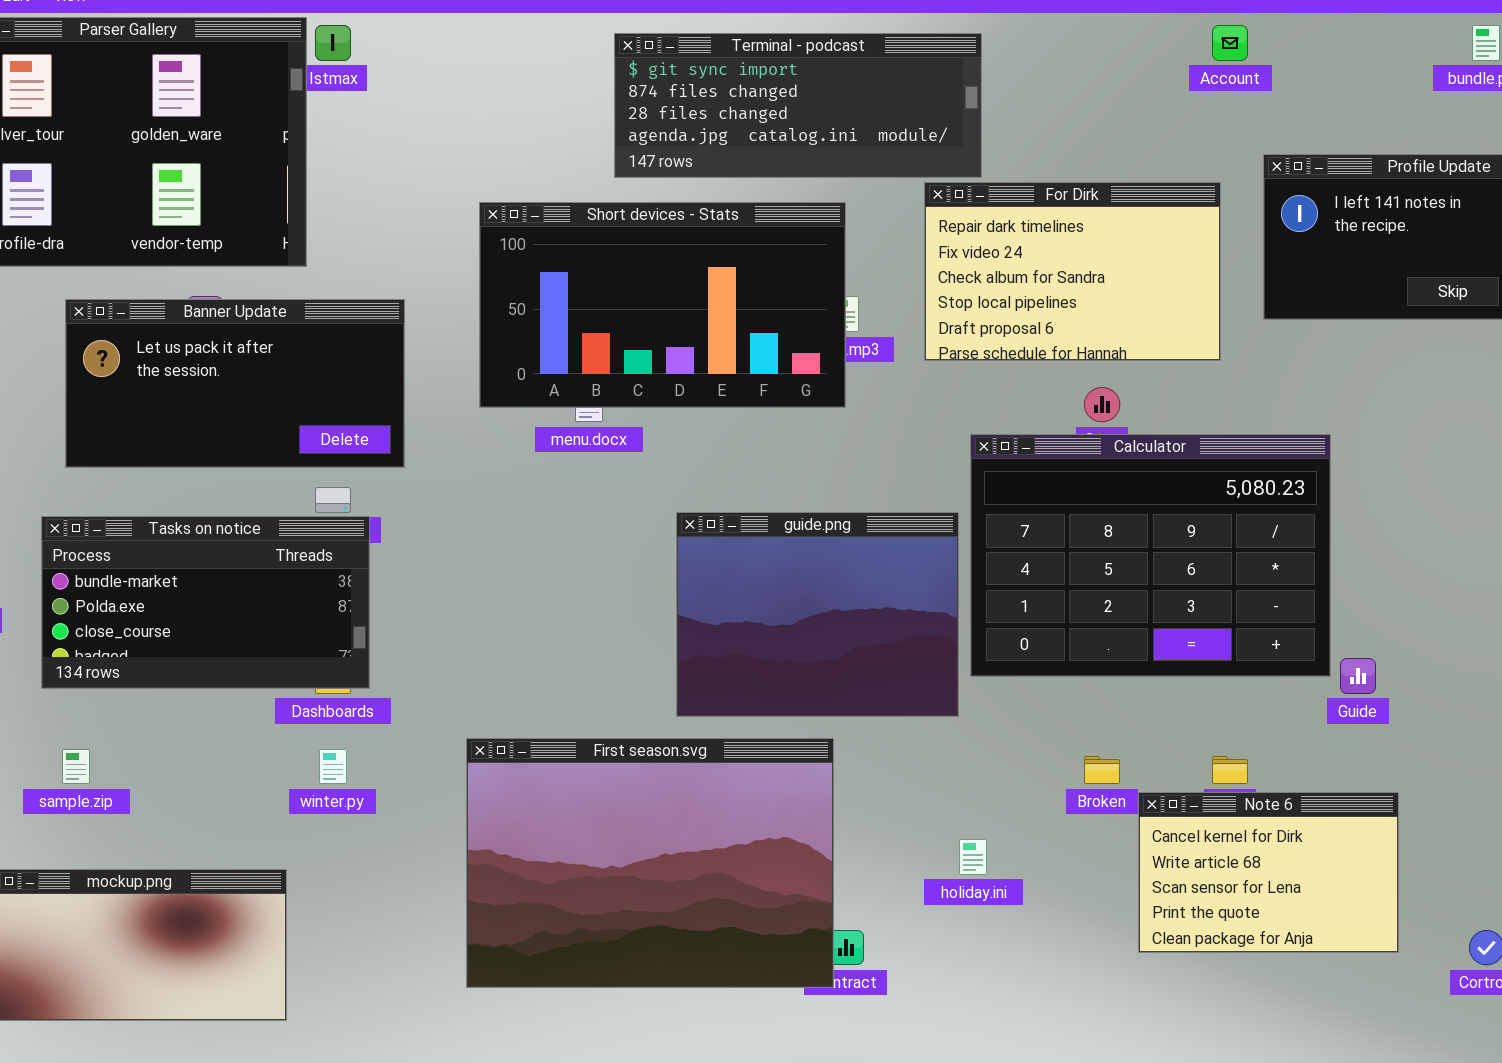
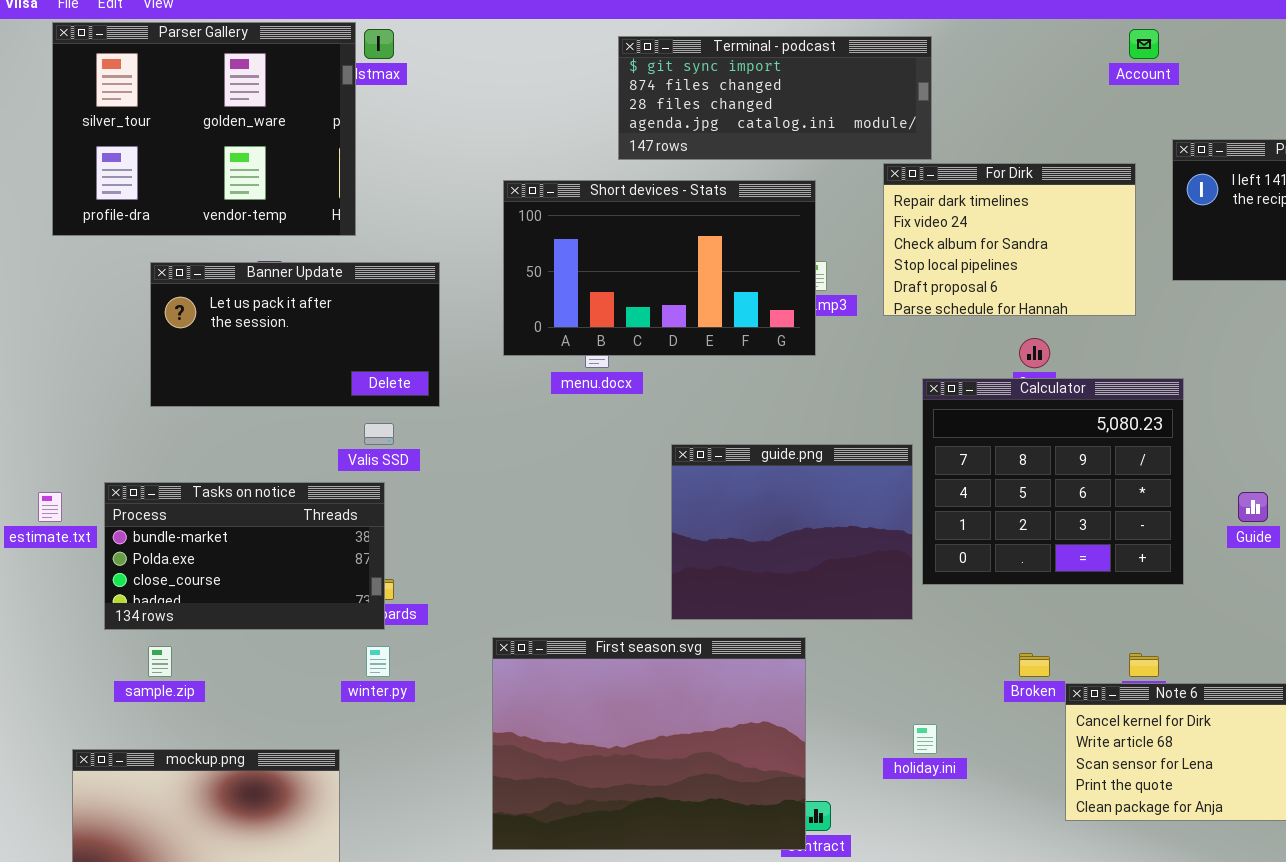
Calculator: [970,434,1331,677] -> [922,378,1184,585], resized
Tasks on notice: [41,516,370,689] -> [104,482,385,630], moved
Guide: [1340,658,1376,694] -> [1238,492,1268,522], moved

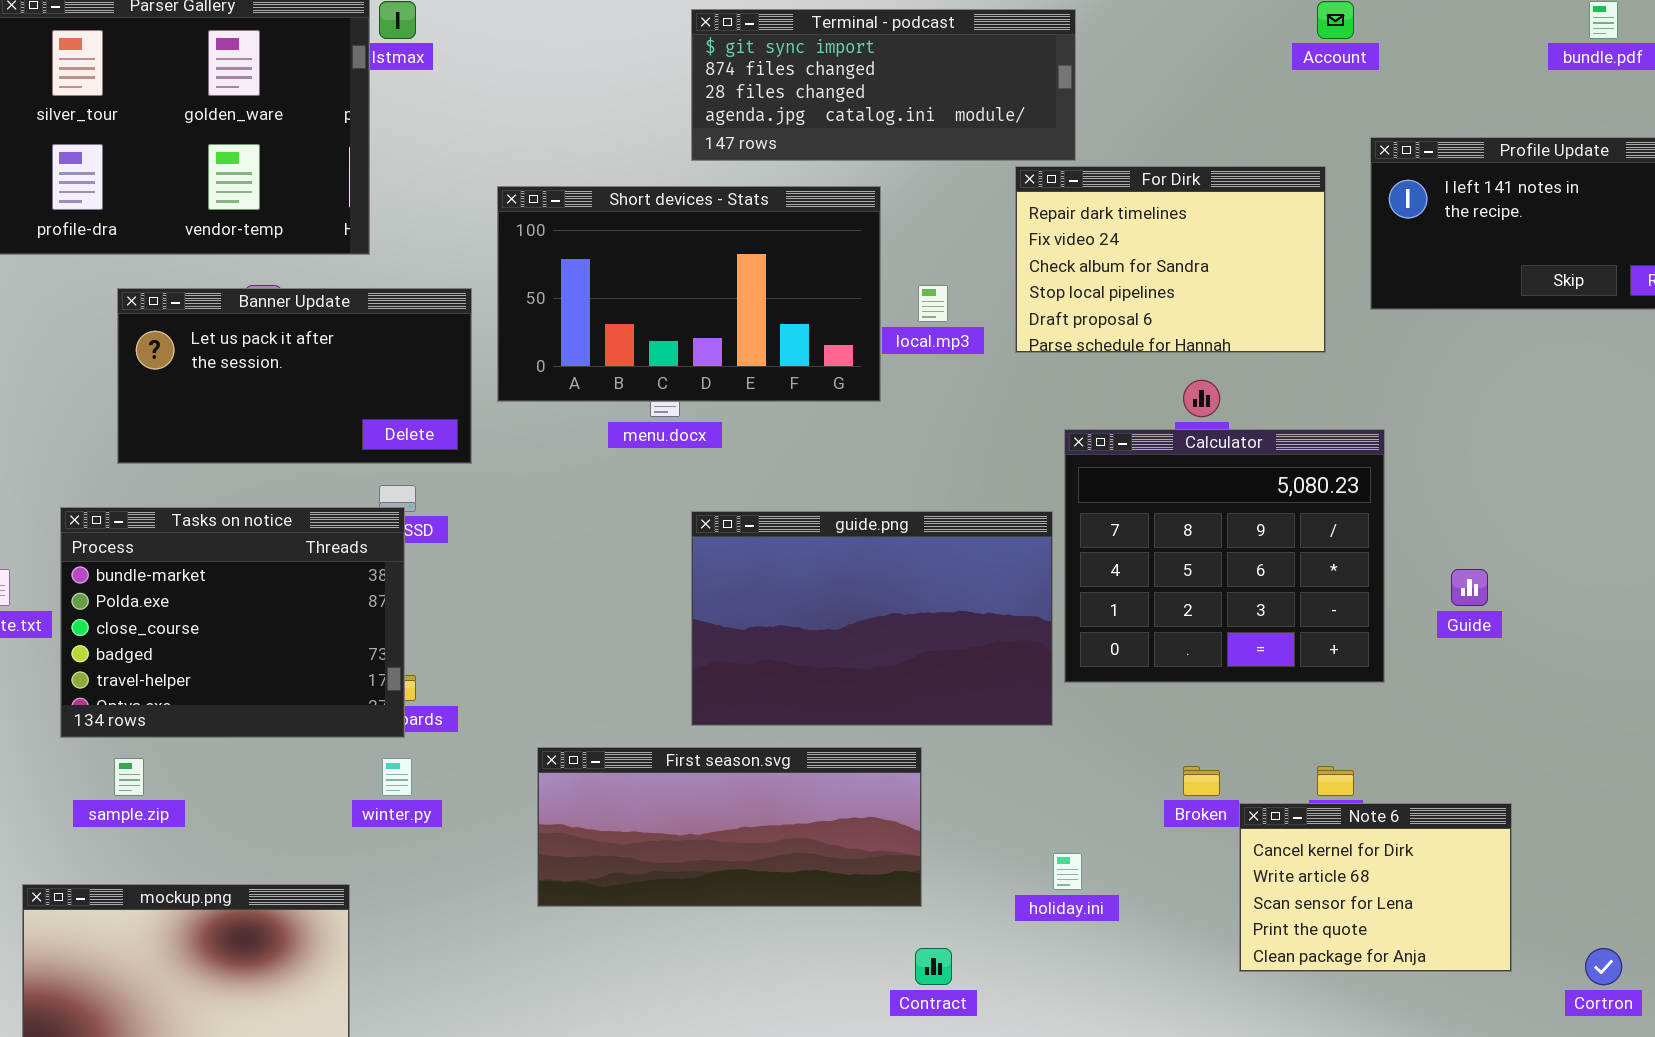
Short devices - Stats: [503,180,816,356] -> [497,186,881,402], moved
guide.png: [671,444,913,620] -> [691,511,1053,726], resized
Tasks on notice: [104,482,385,630] -> [60,507,405,738], resized
First season.svg: [492,637,806,850] -> [537,747,922,907], resized

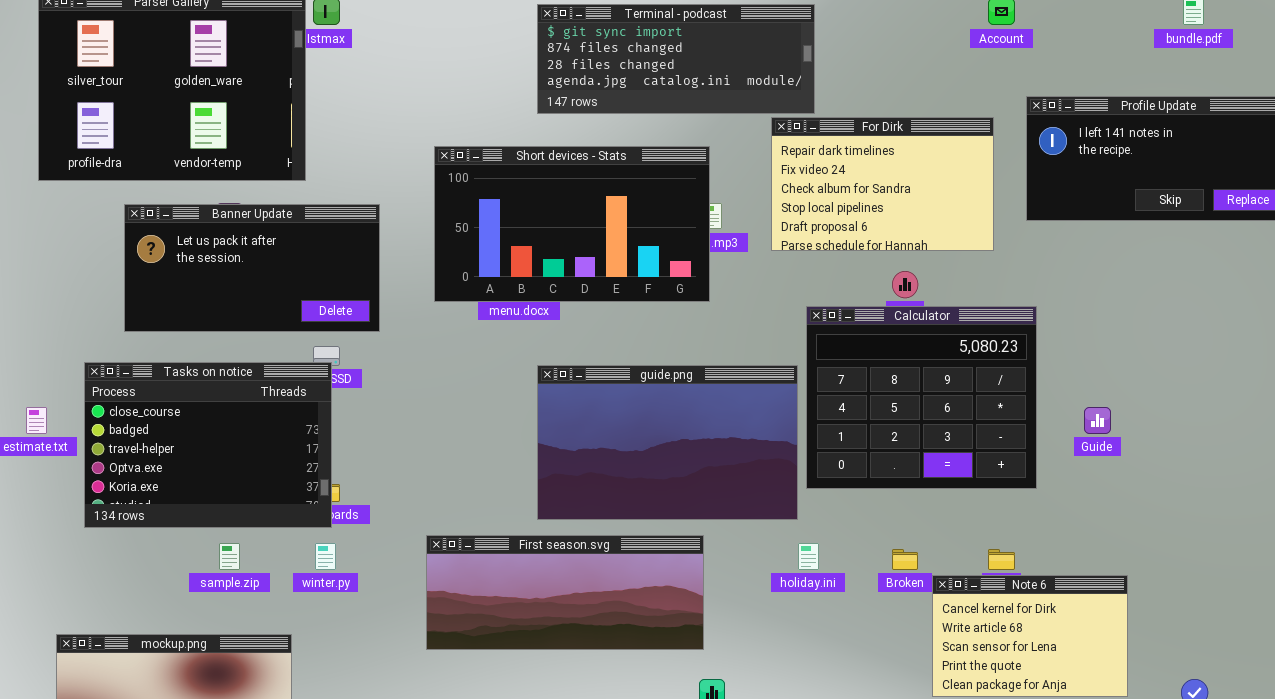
Short devices - Stats: [497,186,881,402] -> [434,146,710,302], moved
Tasks on notice: [60,507,405,738] -> [84,362,332,528], scrolled down 2 rows
sample.zip: [114,758,144,796] -> [219,543,240,570], moved
holiday.ini: [1053,853,1082,890] -> [798,543,819,570], moved

